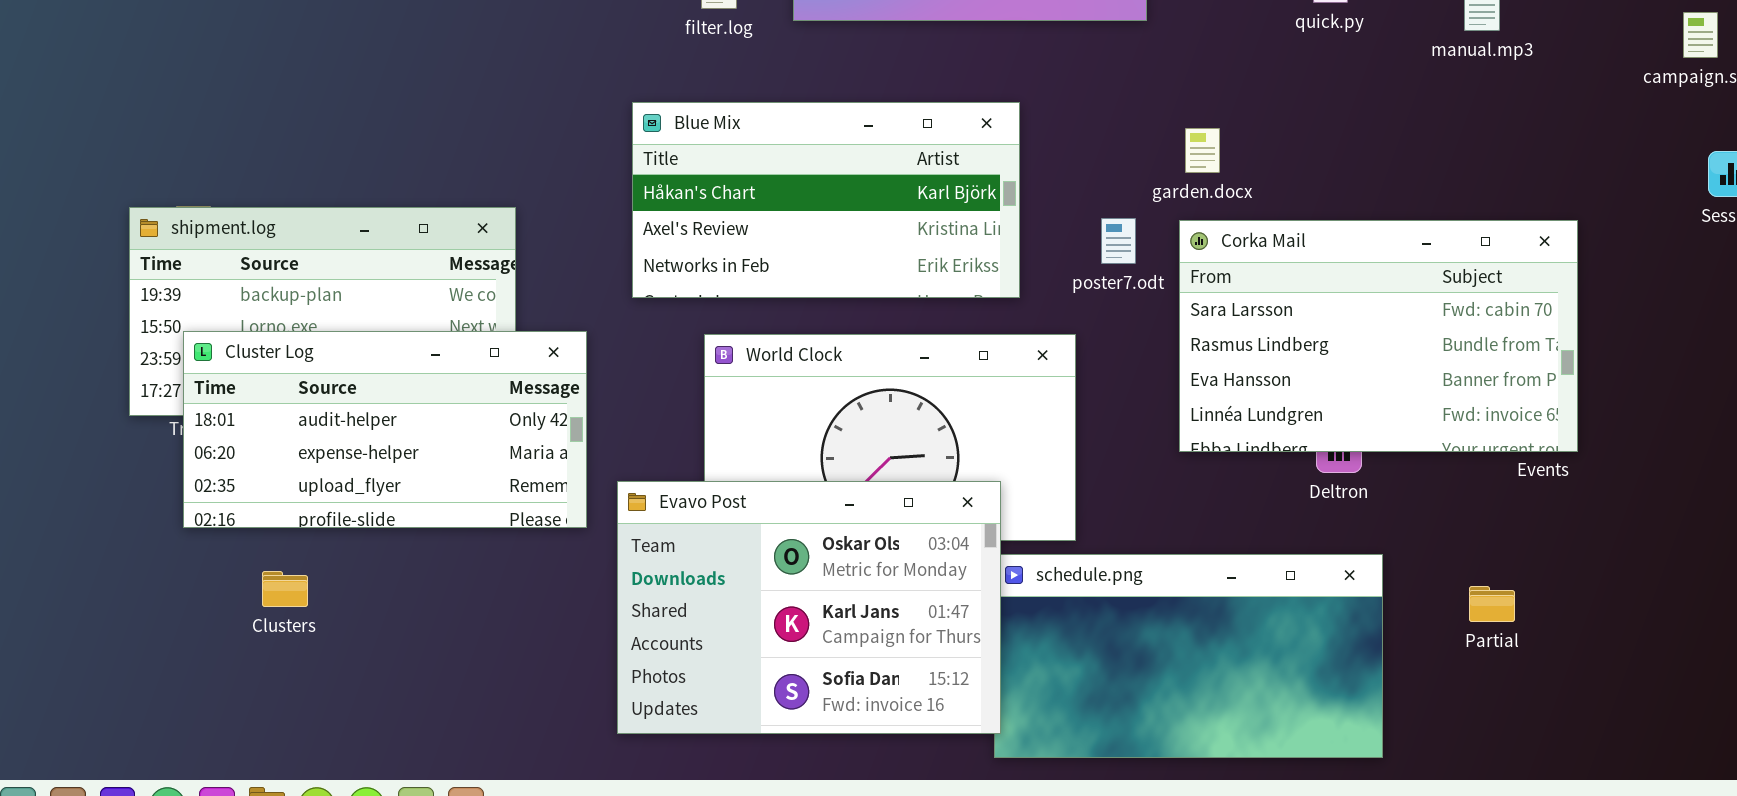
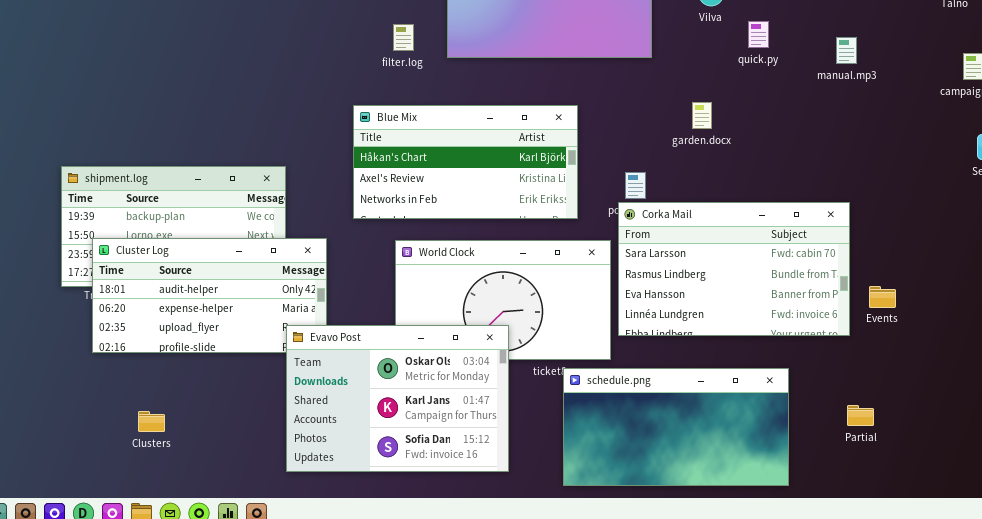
garden.docx: [1185,128,1220,173] -> [692,102,712,129], moved
Corka Mail: [1179,220,1578,452] -> [618,202,850,336], moved
Evavo Post: [617,481,1001,734] -> [286,325,509,472], moved
Clusters: [262,571,308,607] -> [138,411,165,432], moved
Partial: [1469,586,1515,622] -> [847,405,874,426], moved

